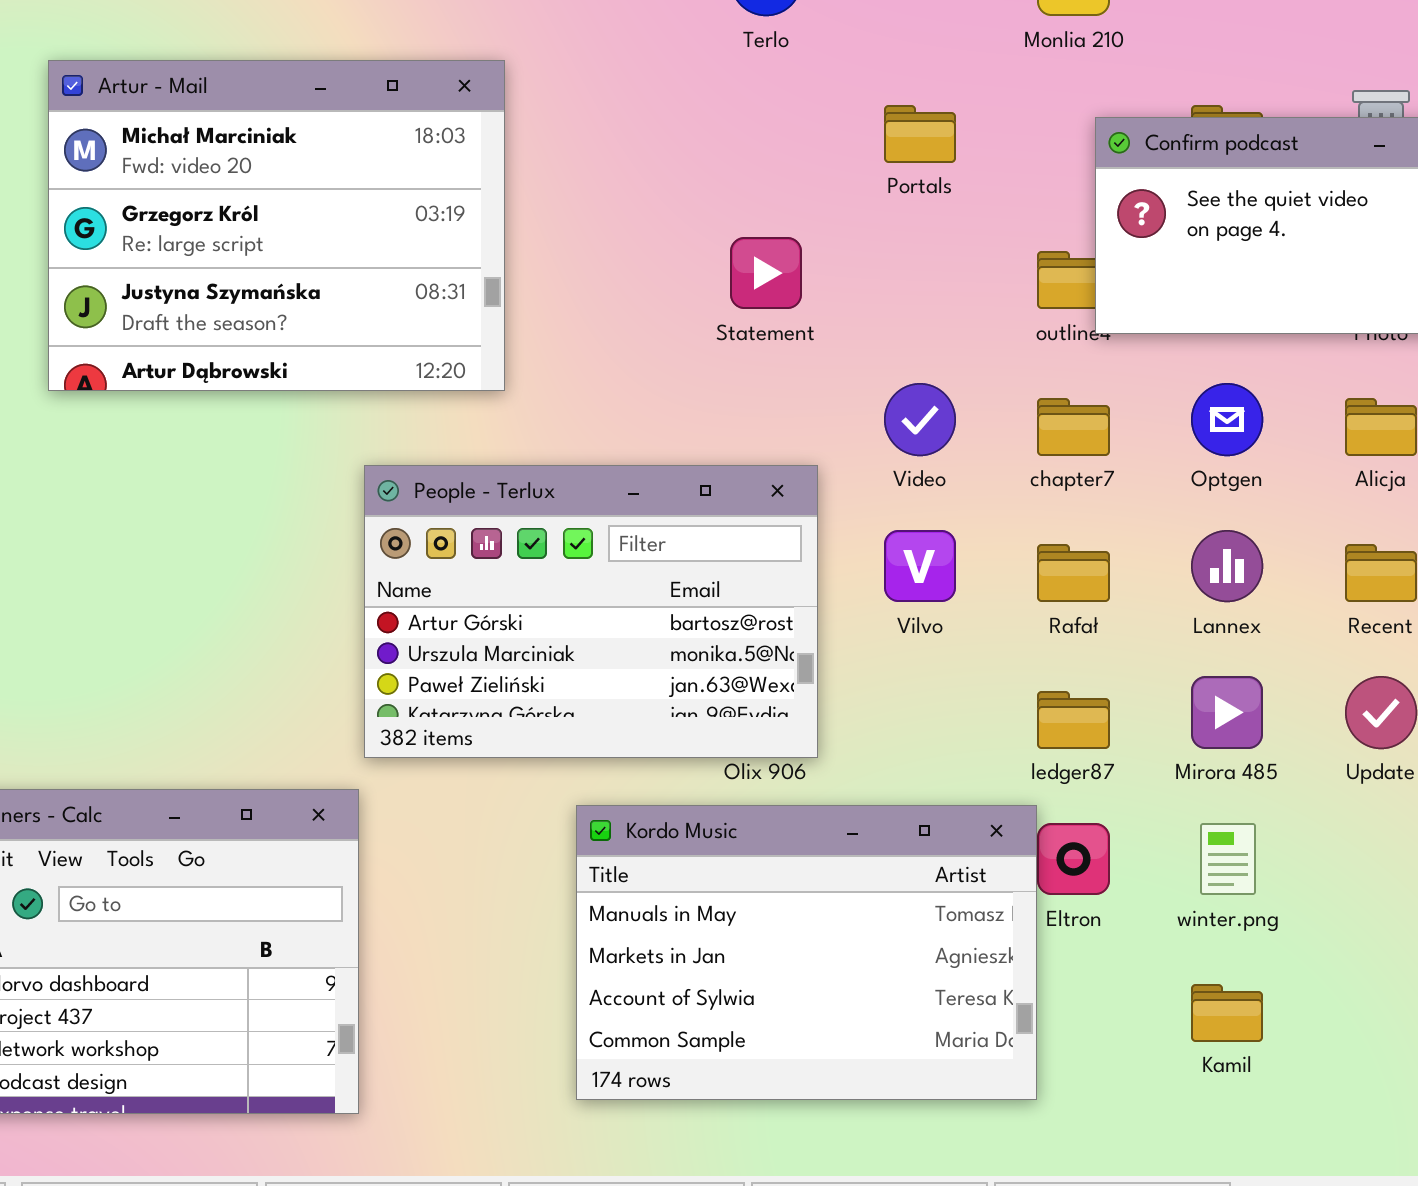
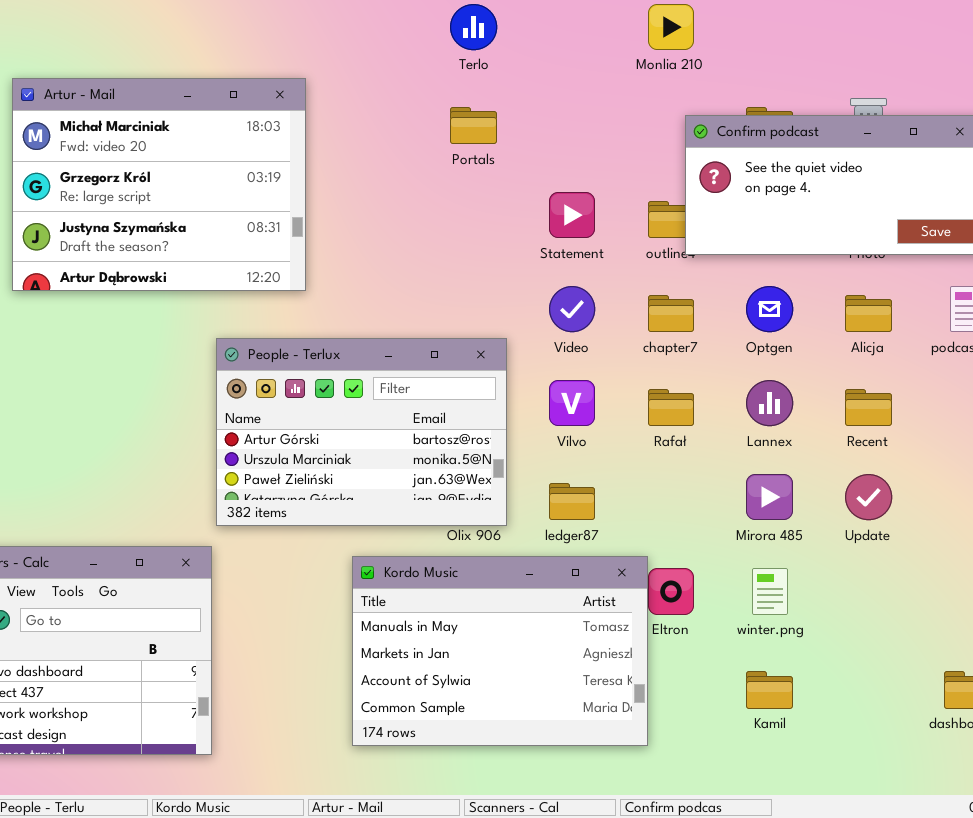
Portals: [884,105,956,163] -> [450,107,497,144], moved
Statement: [730,237,802,309] -> [549,192,595,238], moved
ledger87: [1037,691,1110,749] -> [549,483,595,520], moved

